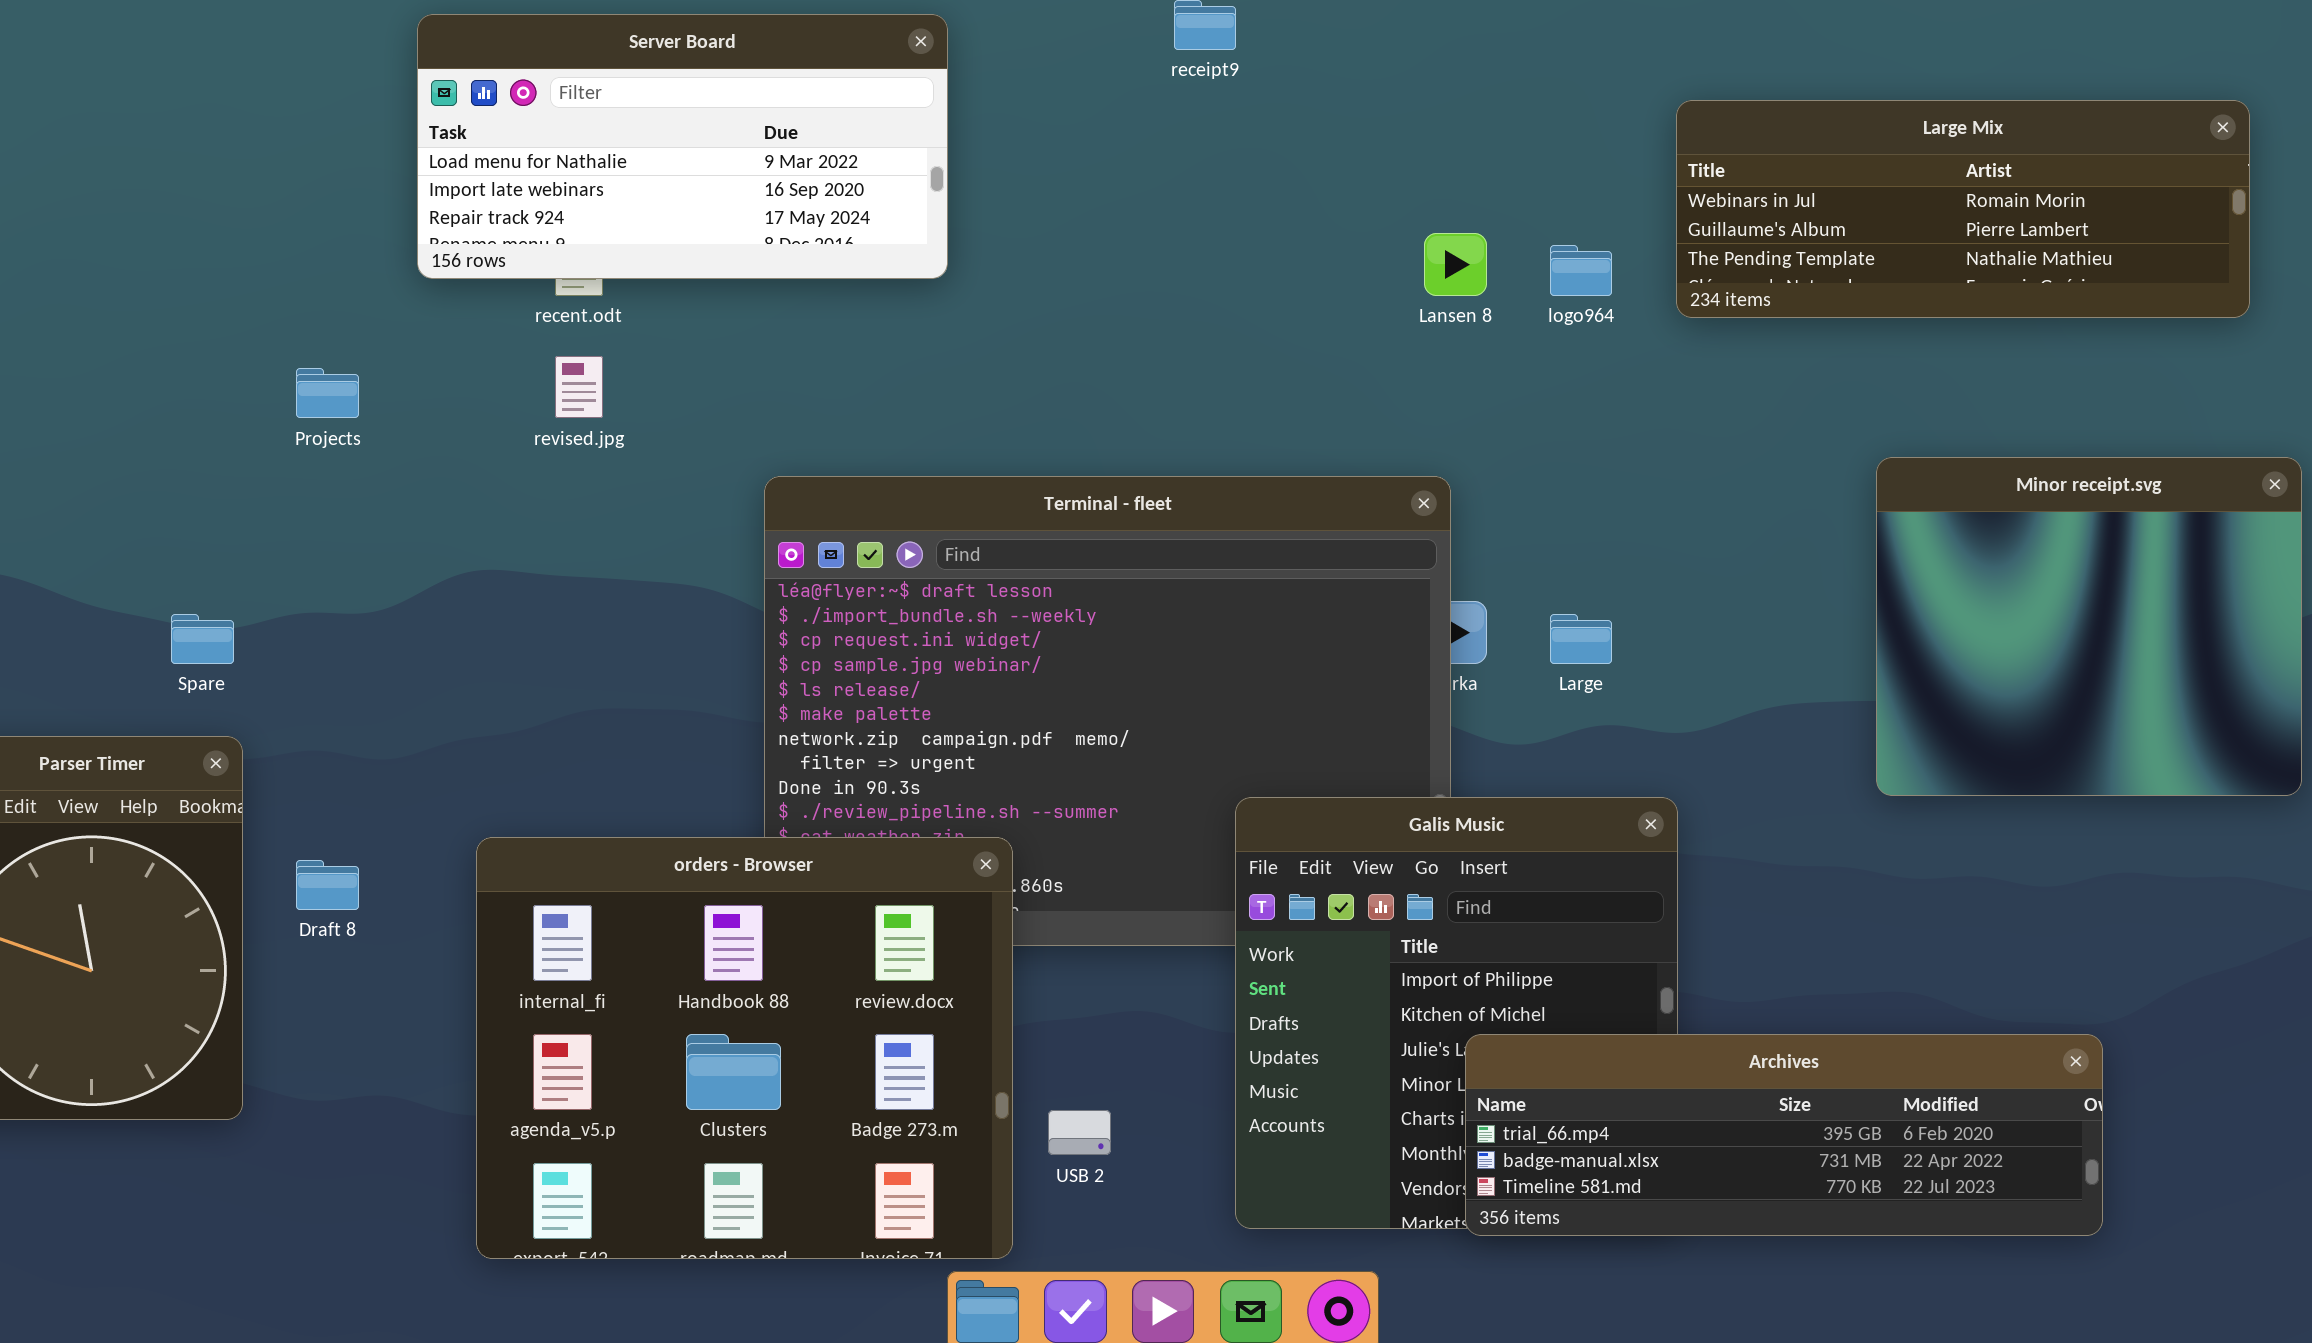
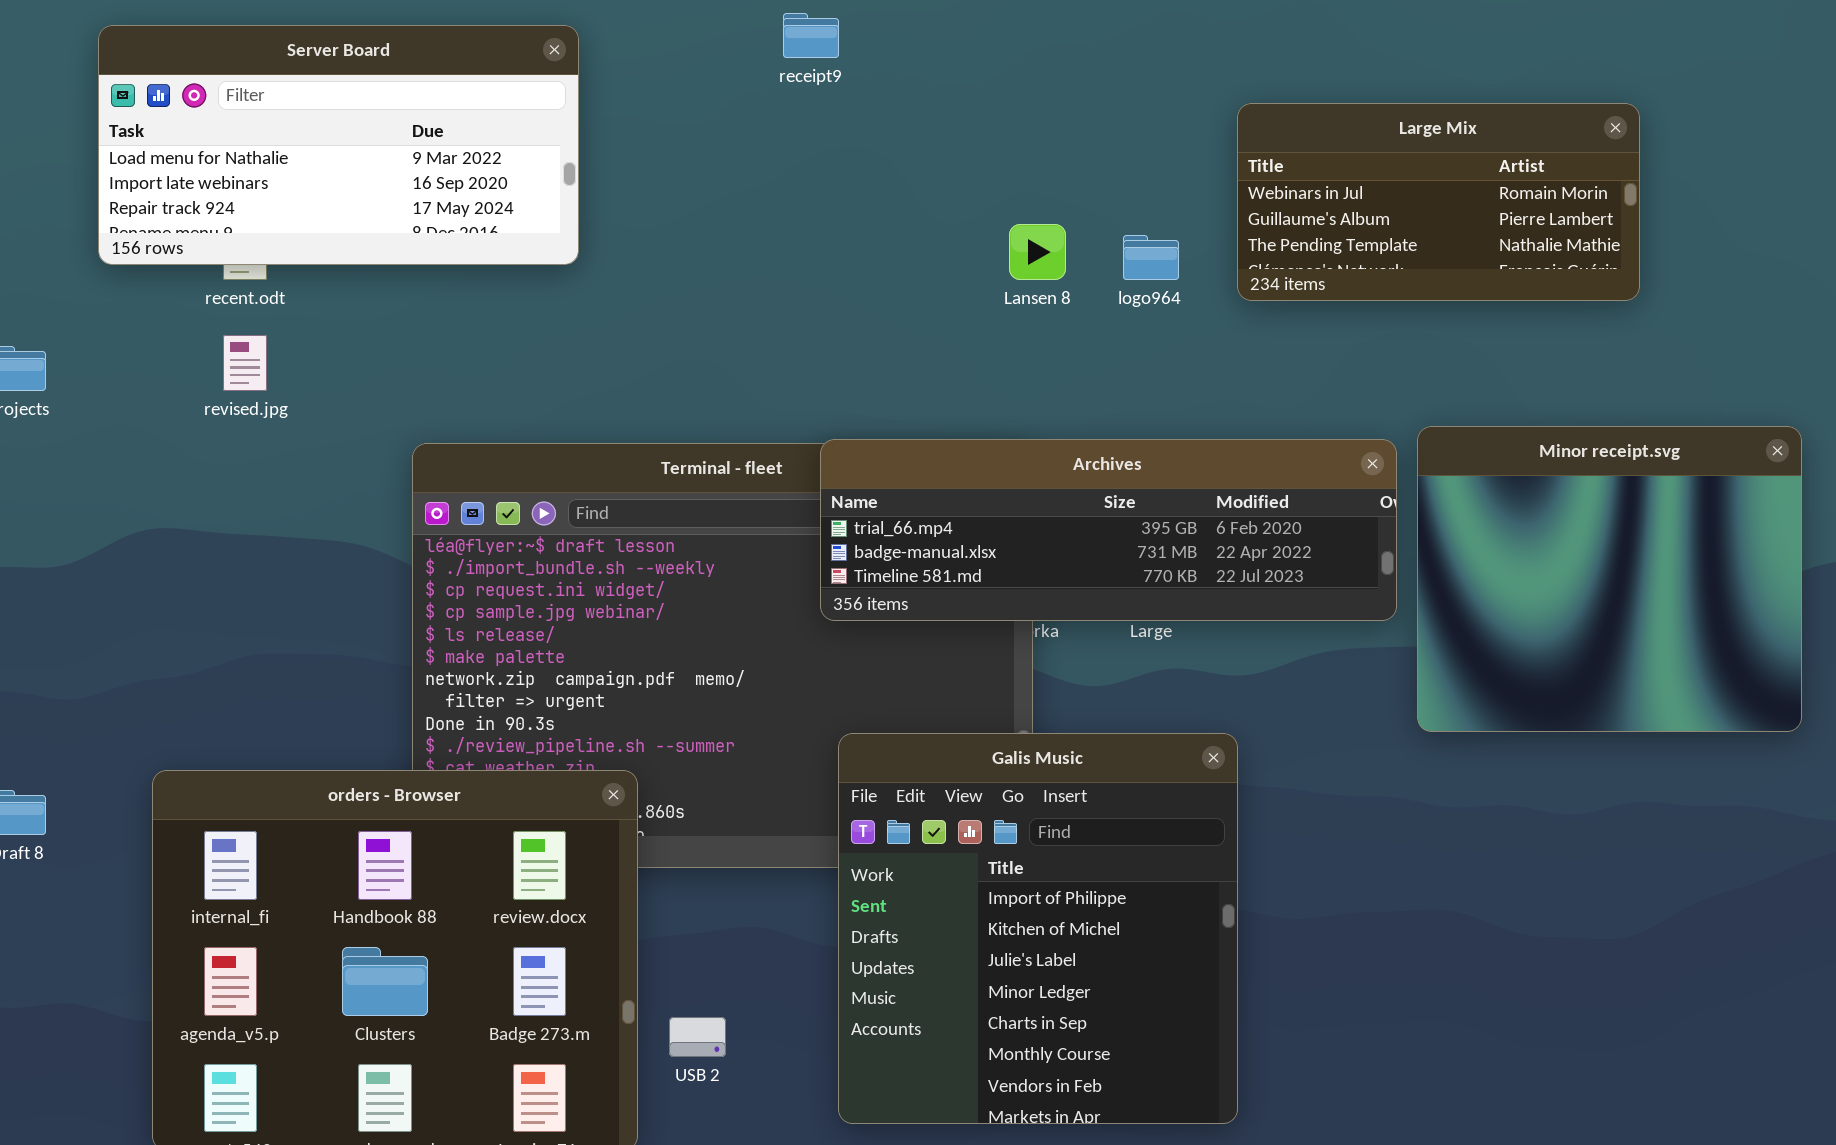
Large Mix: [1676,100,2250,318] -> [1237,103,1640,301], resized
Archives: [1465,1034,2103,1236] -> [820,439,1397,621], moved

